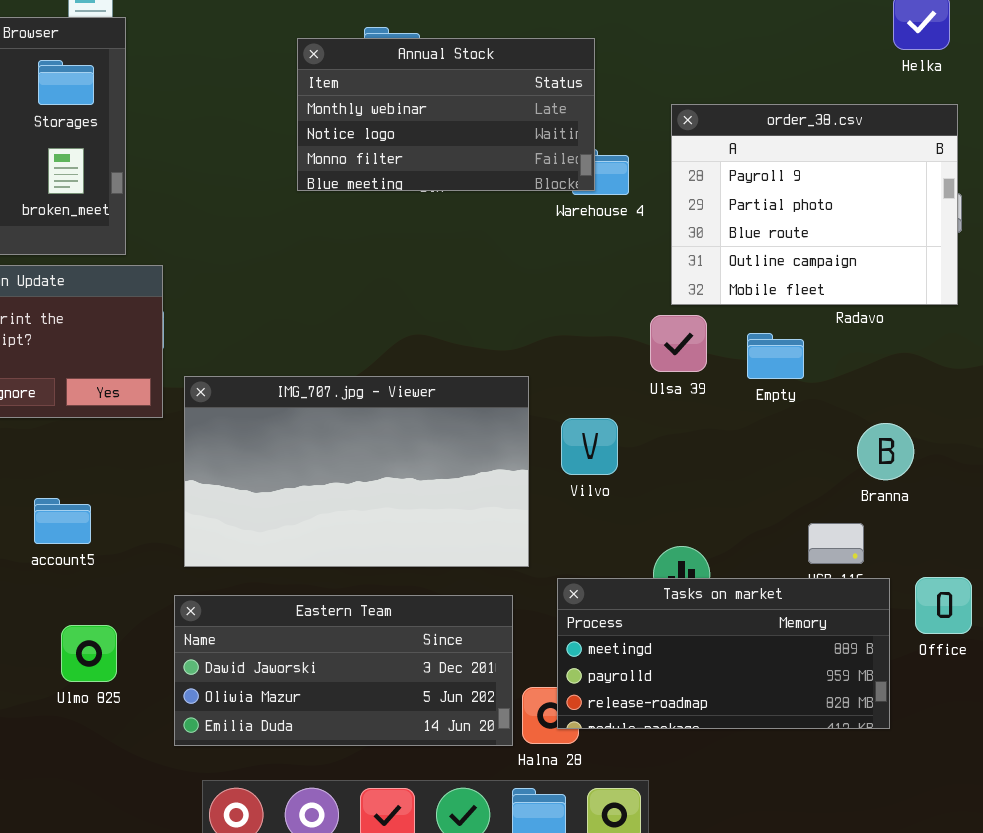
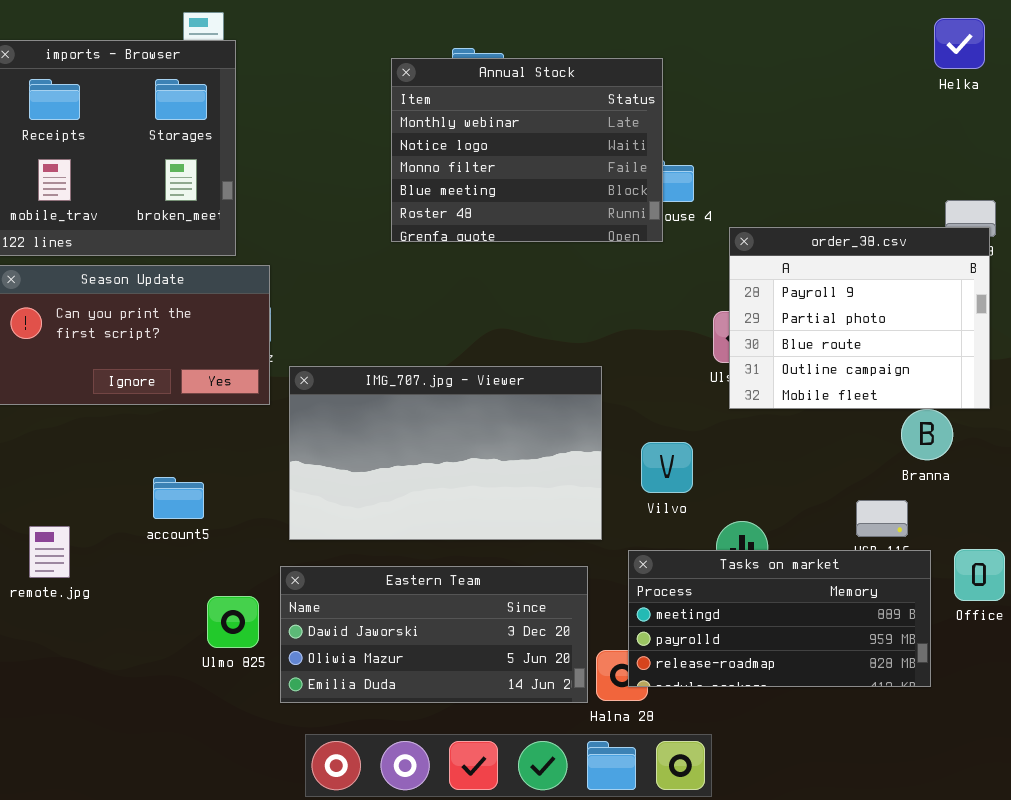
Annual Stock: [297,38,595,191] -> [391,58,663,242], resized
order_38.csv: [671,104,958,305] -> [729,227,990,409], moved
Vilvo: [561,418,618,475] -> [641,442,693,493], moved
Ulmo 825: [61,625,117,682] -> [207,596,259,648], moved

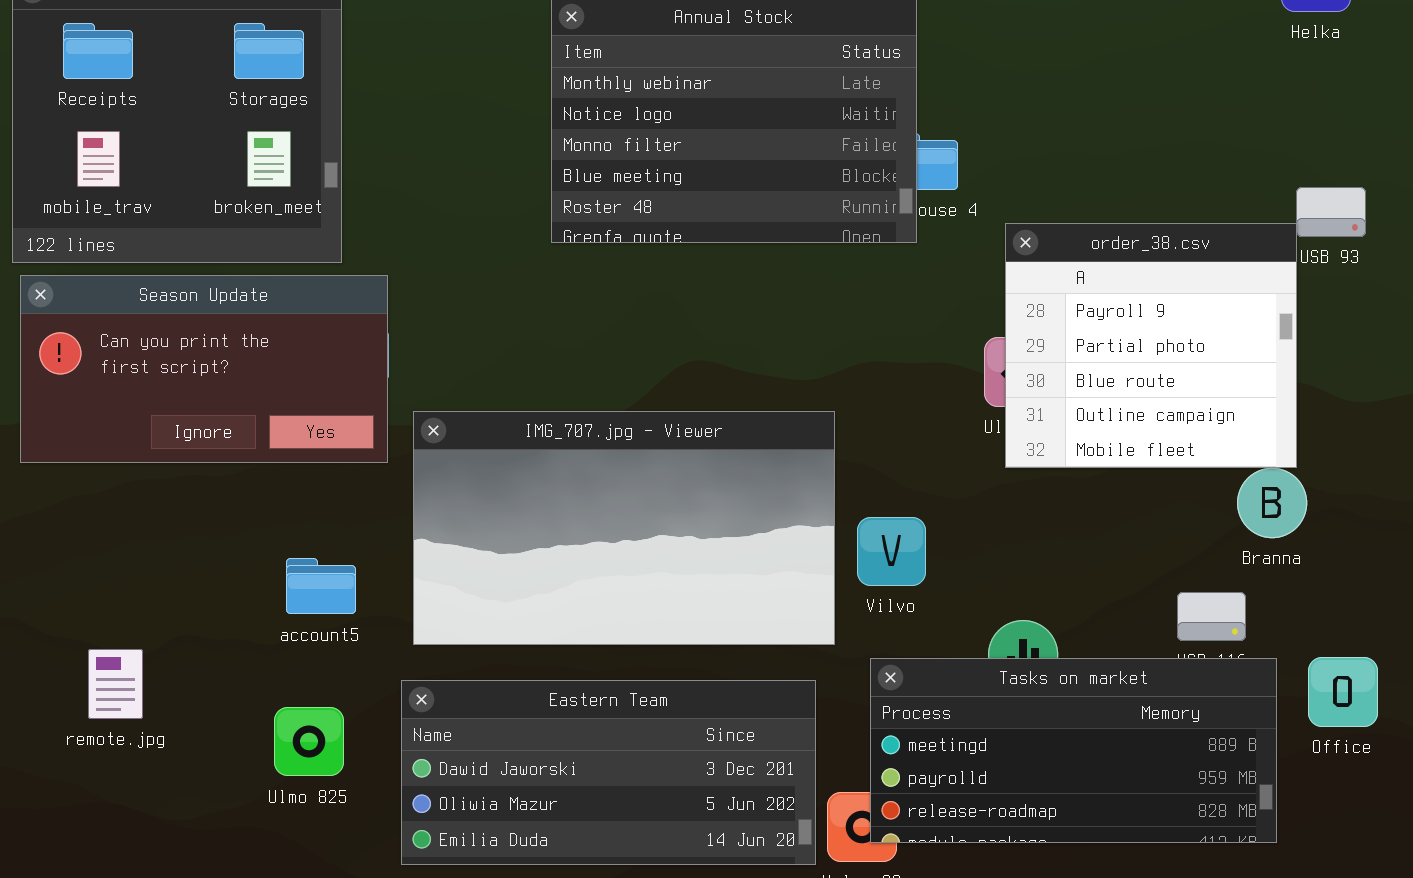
order_38.csv: [729,227,990,409] -> [1005,223,1297,468], resized
Vilvo: [641,442,693,493] -> [857,517,926,586], moved
account5: [153,477,204,519] -> [286,558,356,614], moved
remote.jpg: [29,526,70,578] -> [88,649,143,719], moved
Ulmo 825: [207,596,259,648] -> [274,707,344,776], moved

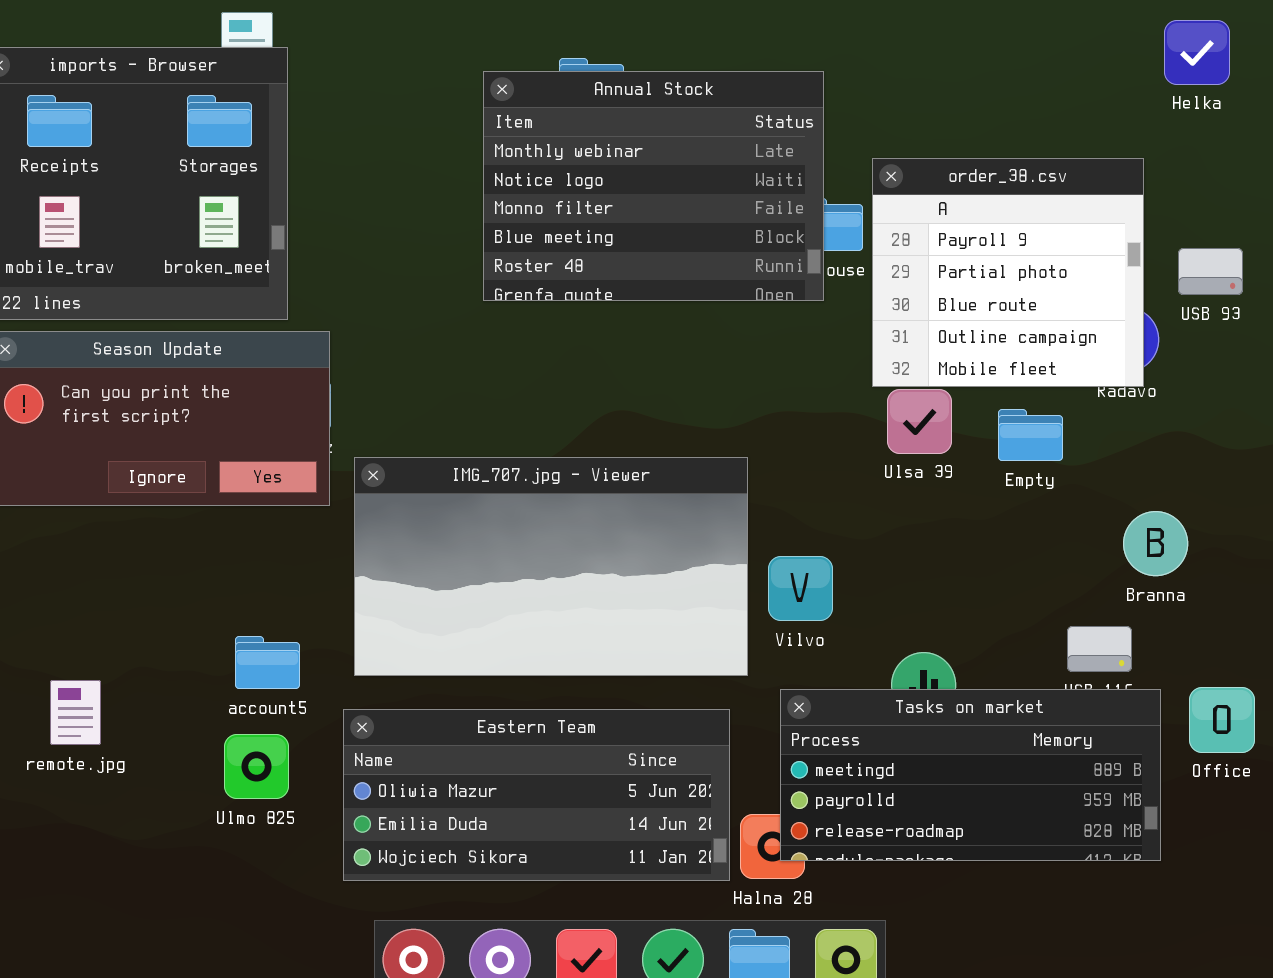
order_38.csv: [1005,223,1297,468] -> [872,158,1144,387], moved
account5: [286,558,356,614] -> [235,636,300,689], moved
Eastern Team: [401,680,816,865] -> [343,709,730,881], scrolled down 1 row

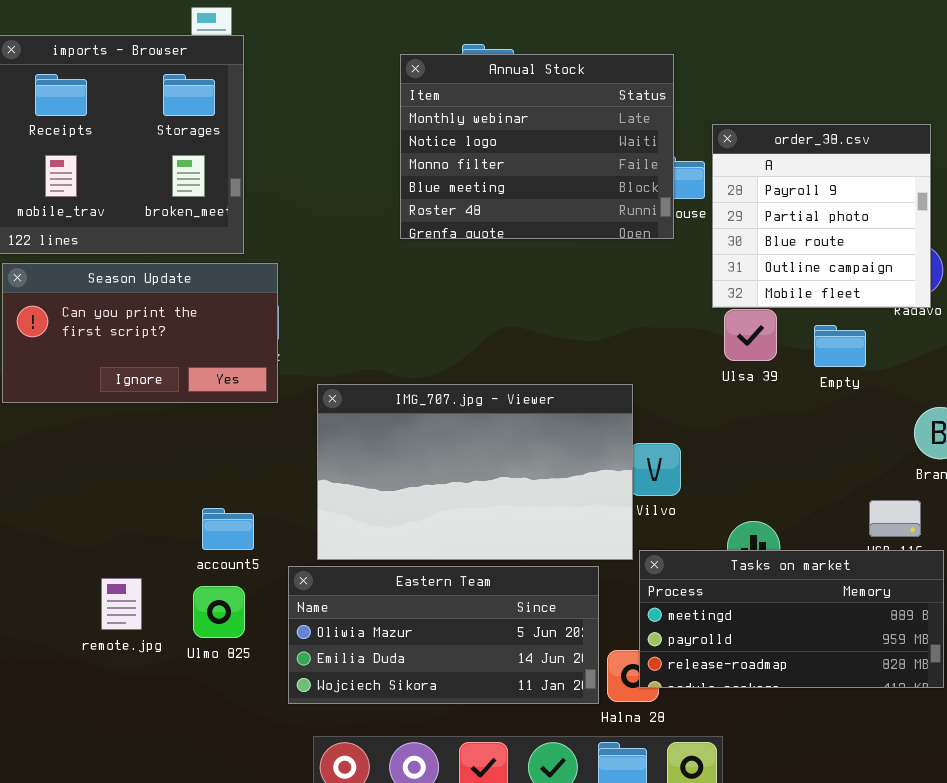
IMG_707.jpg - Viewer: [354,457,748,676] -> [317,384,633,560], moved
remote.jpg: [50,680,101,745] -> [101,578,142,630], moved

